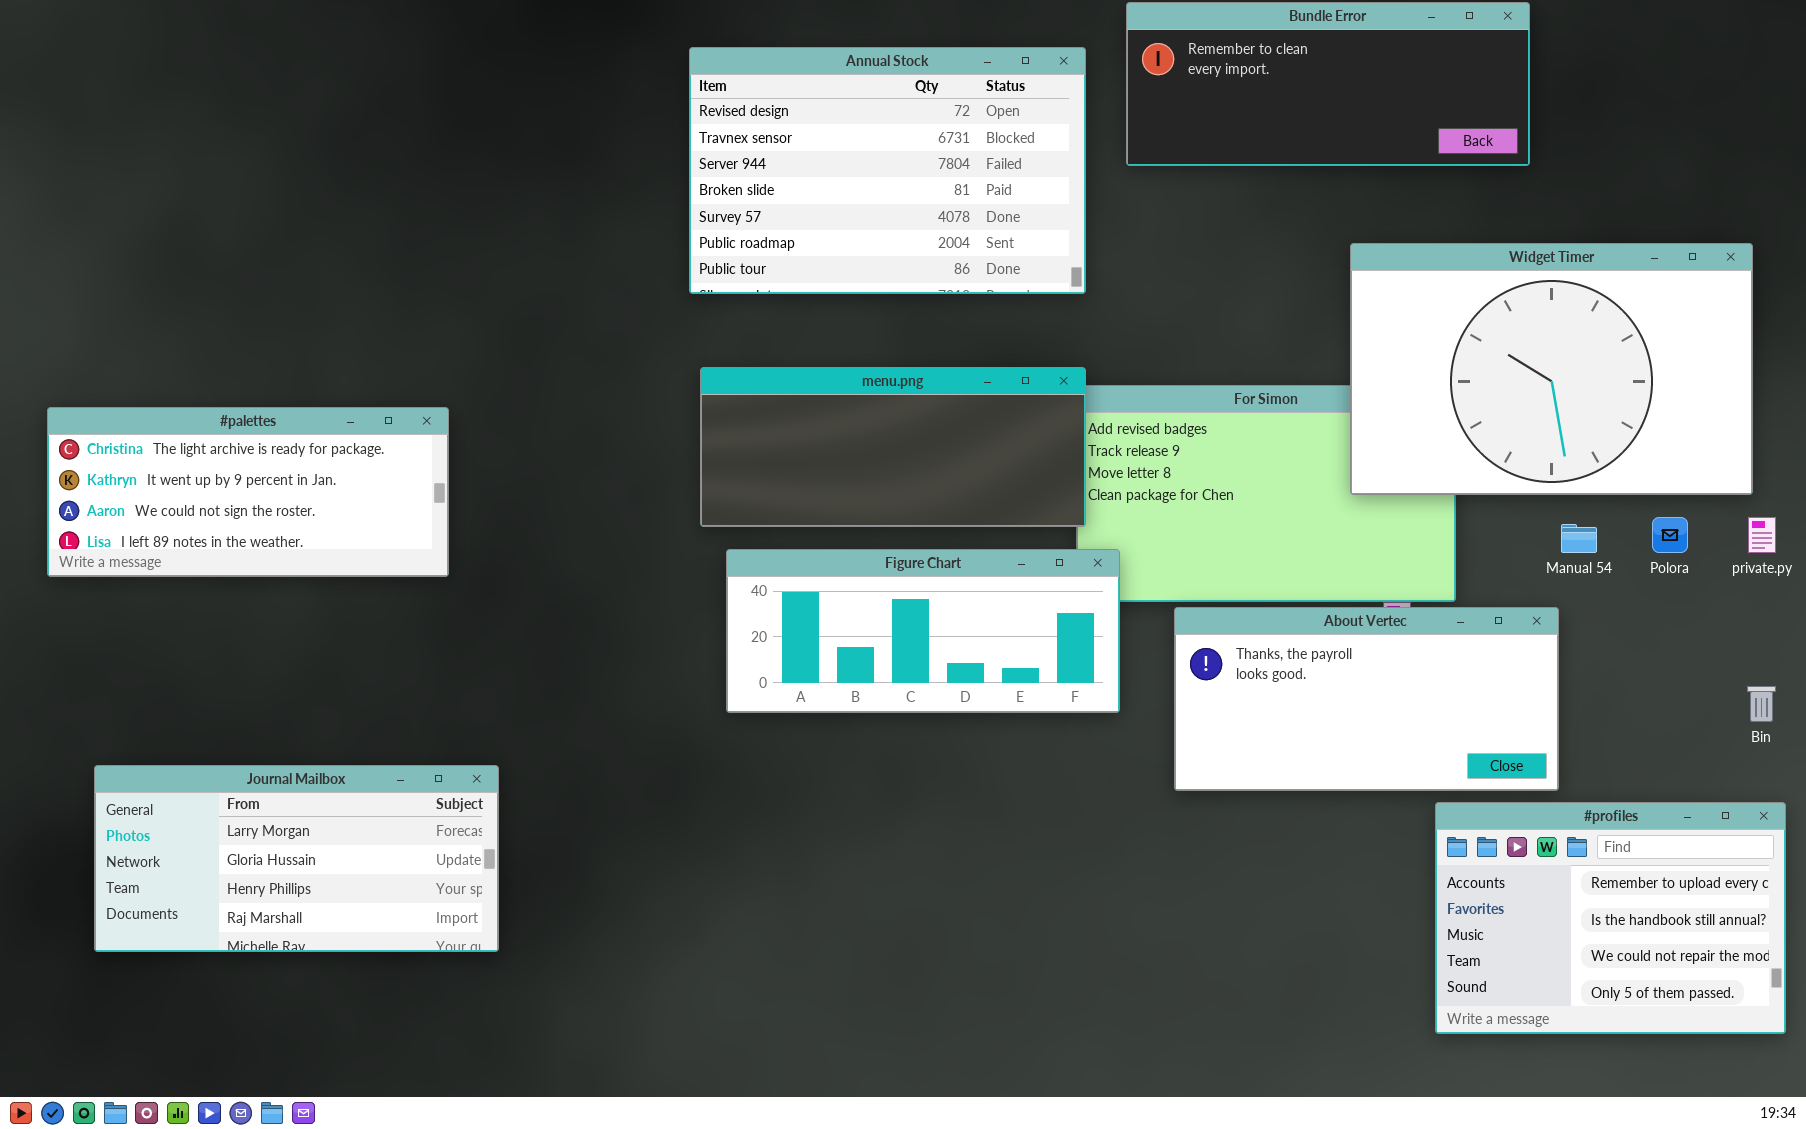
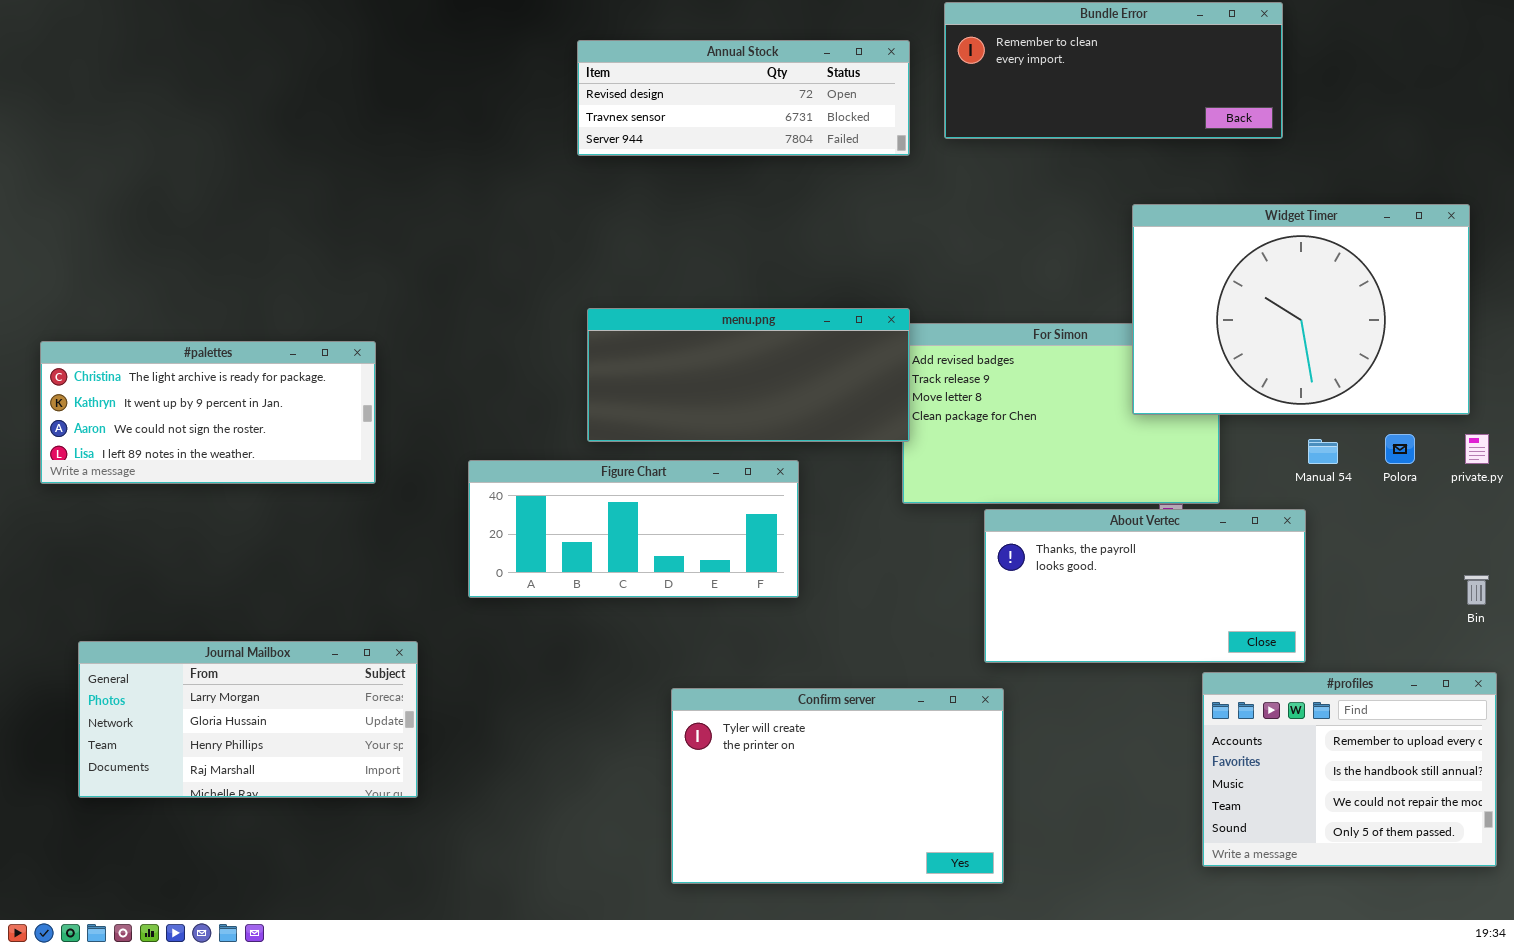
Annual Stock: [689,47,1086,294] -> [577,40,910,156], resized
Figure Chart: [726,549,1120,713] -> [468,460,799,598], moved
Confirm server: none -> [671,688,1004,884], opened

